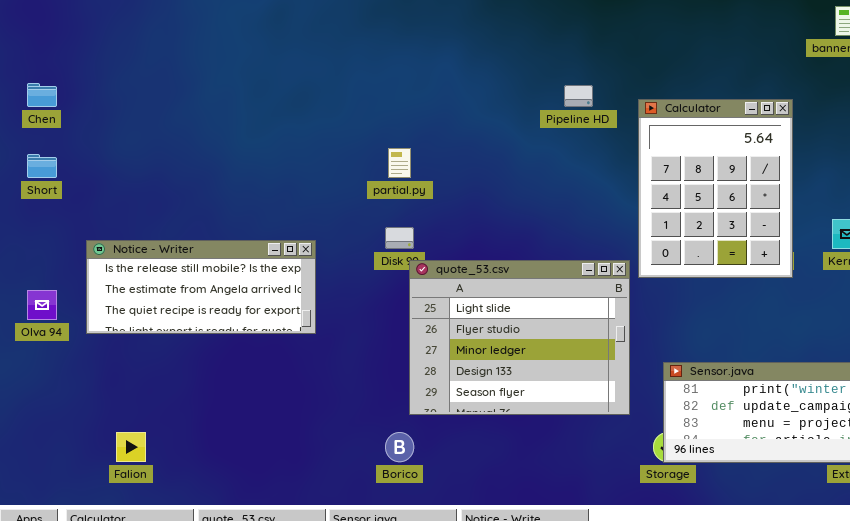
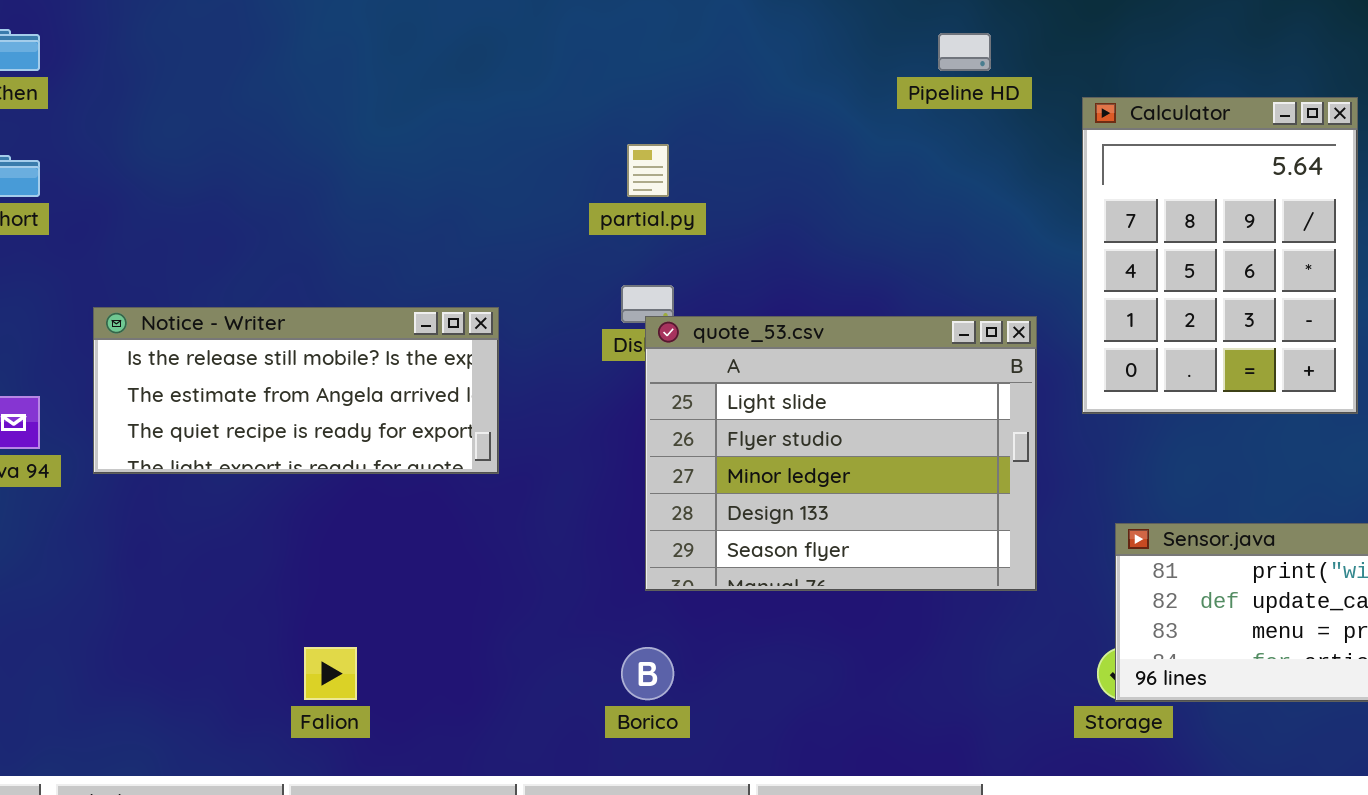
Calculator: [638,99,793,278] -> [1082,97,1358,414], moved
quote_53.csv: [409,260,630,415] -> [645,316,1037,591], moved
Falion: [116,432,146,462] -> [304,647,357,700], moved

